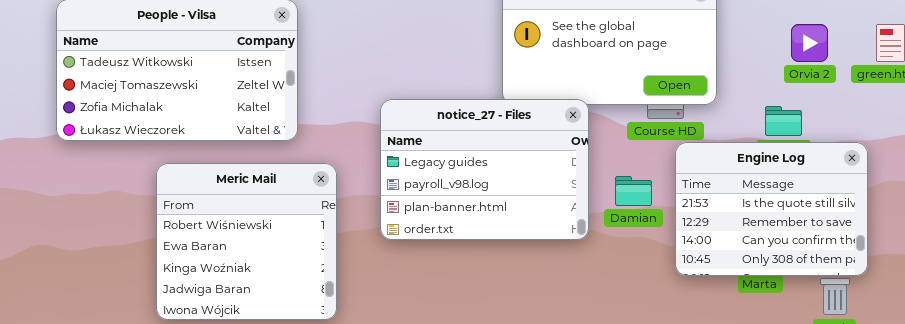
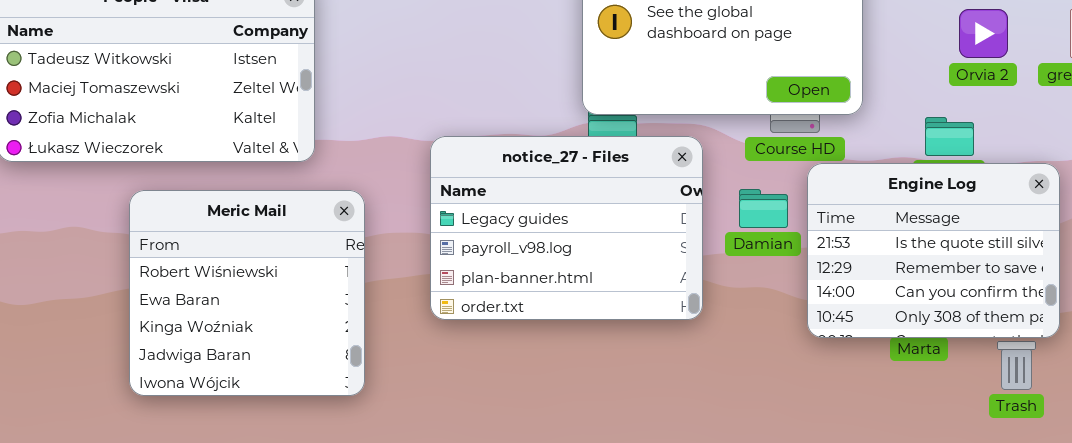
notice_27 - Files: [380,99,589,240] -> [430,136,703,320], moved
Damian: [615,176,652,206] -> [739,189,788,228], moved

